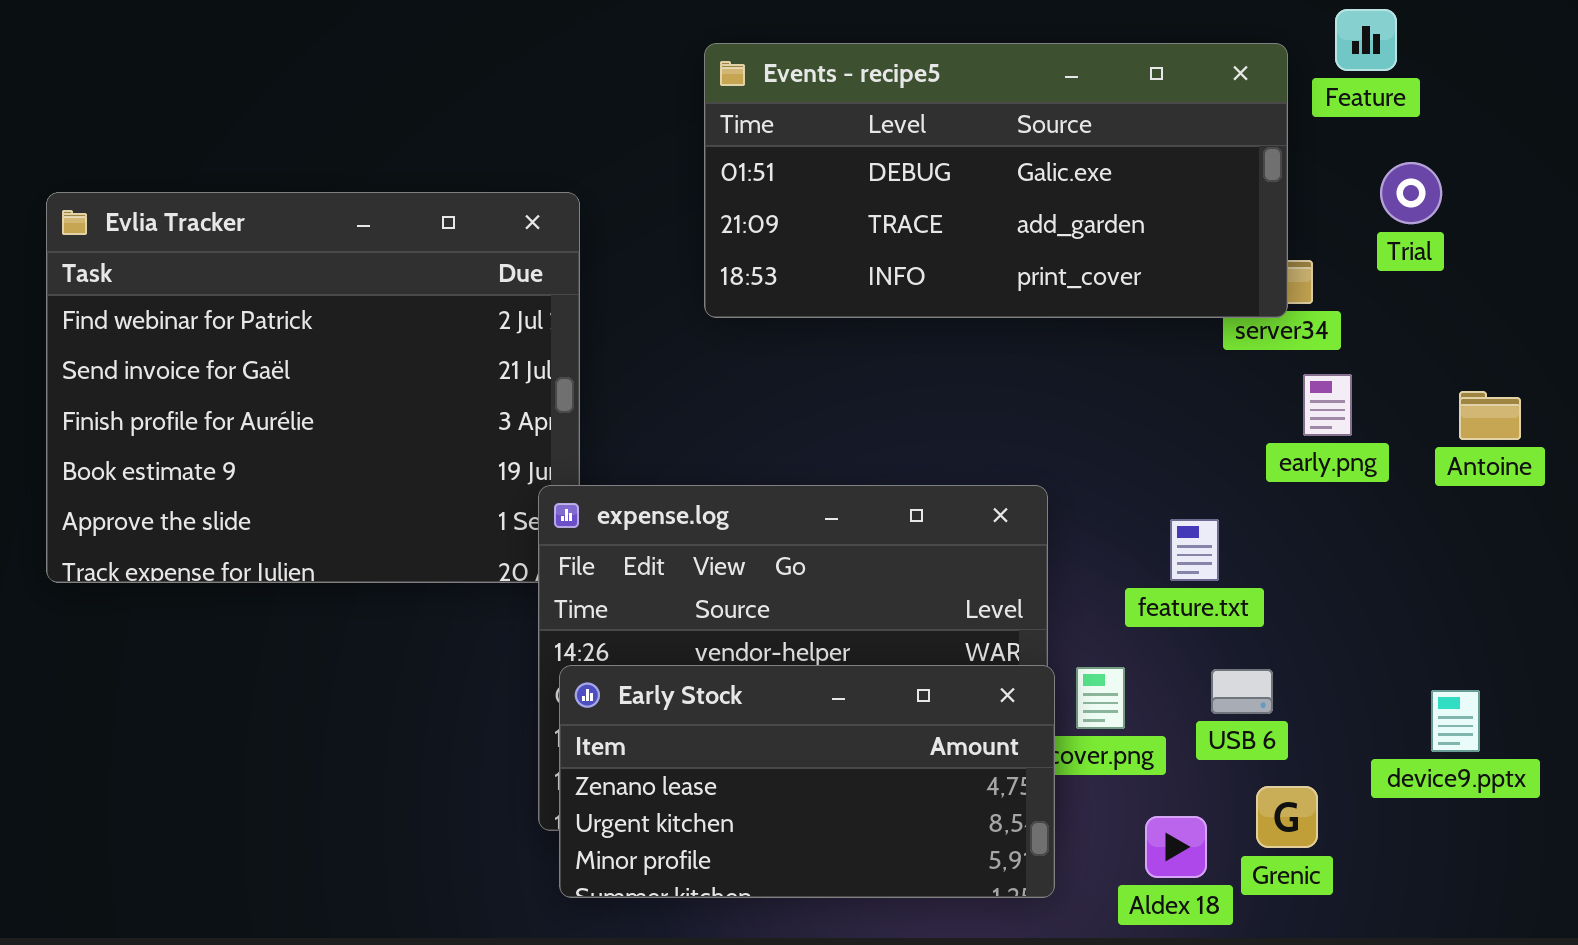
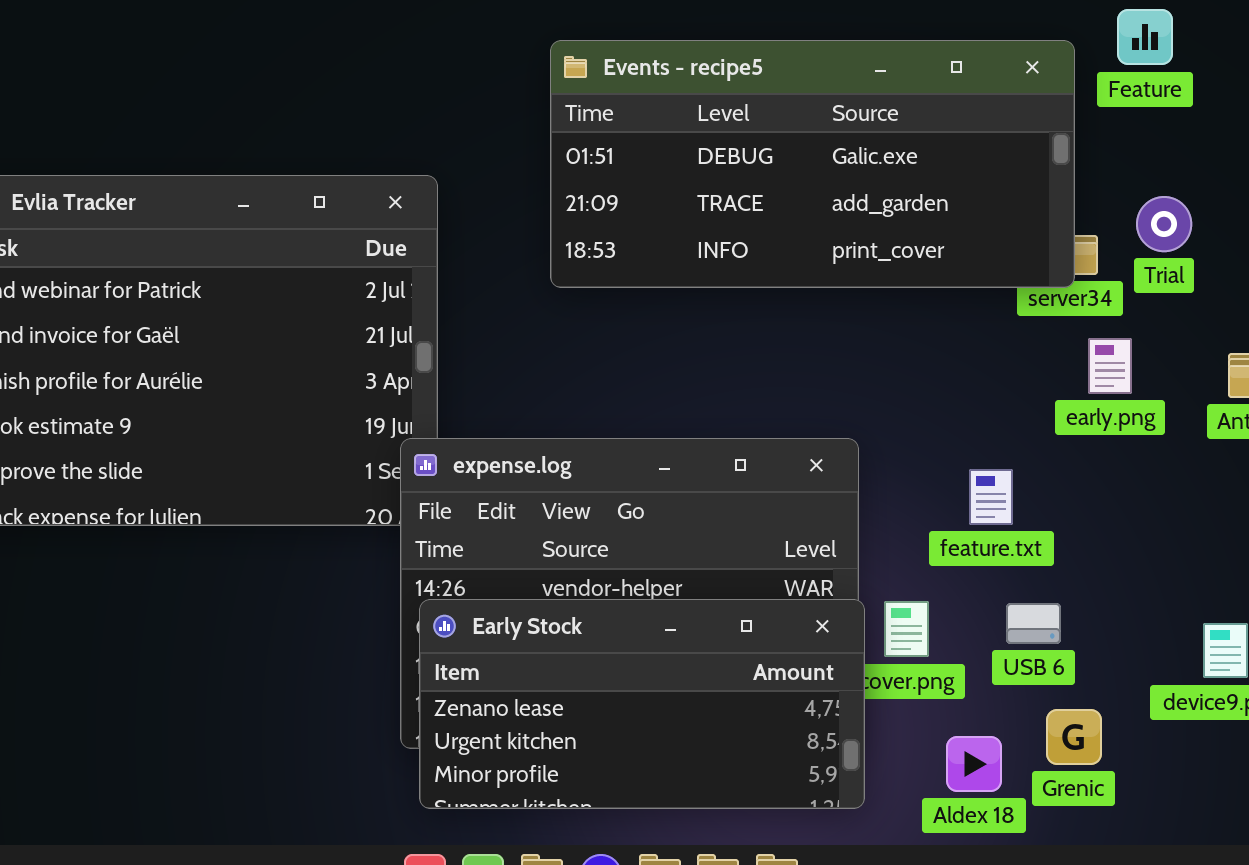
Trial: [1380,162,1442,224] -> [1136,196,1192,252], moved

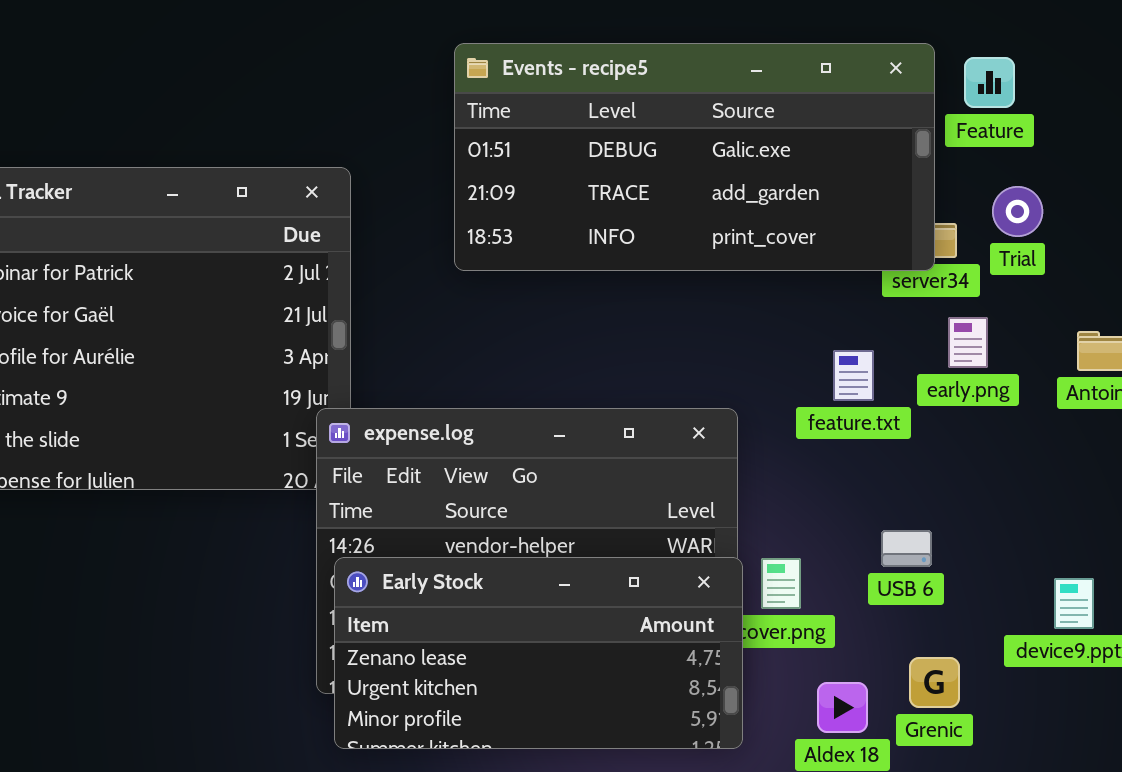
Feature: [1117,9,1173,65] -> [964,57,1015,108], moved
feature.txt: [969,469,1013,525] -> [833,350,874,401], moved
USB 6: [1006,603,1061,644] -> [881,530,932,567], moved

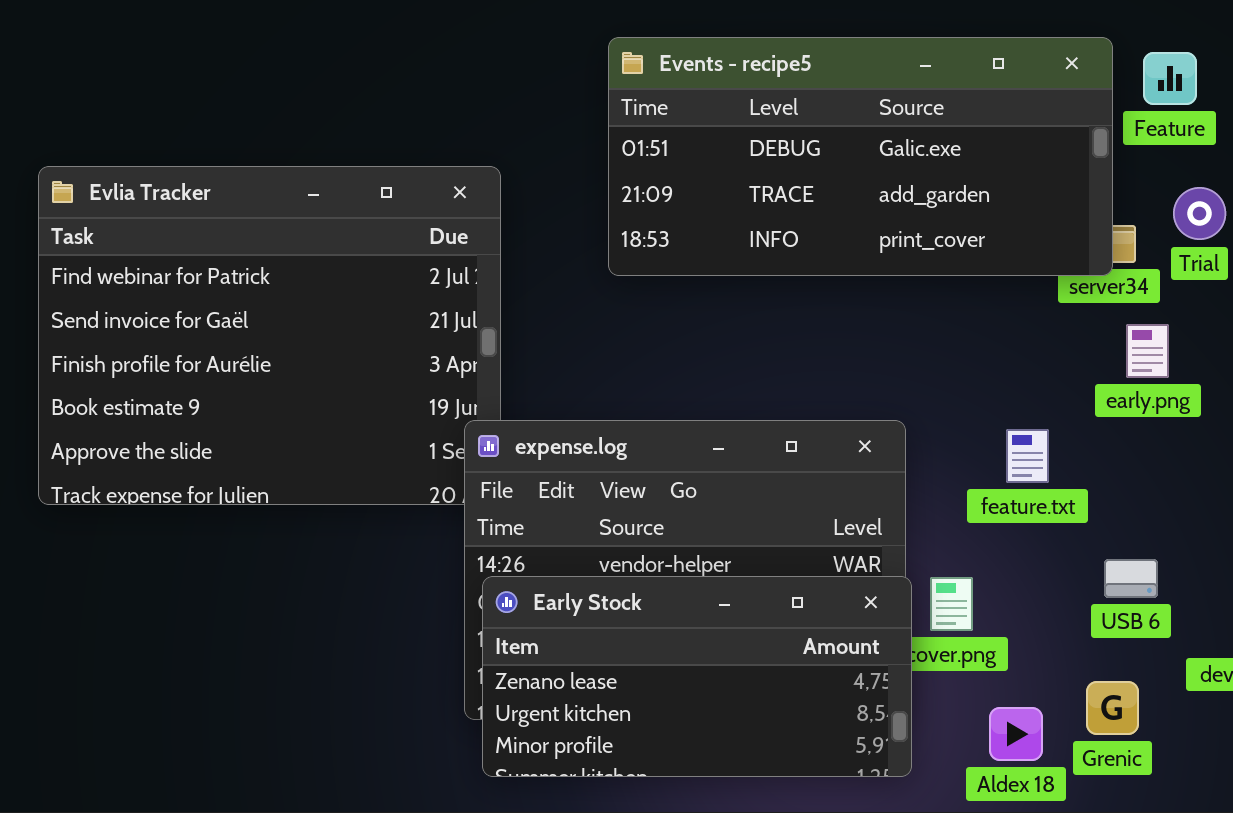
feature.txt: [833,350,874,401] -> [1006,429,1049,483], moved
USB 6: [881,530,932,567] -> [1104,559,1158,598], moved

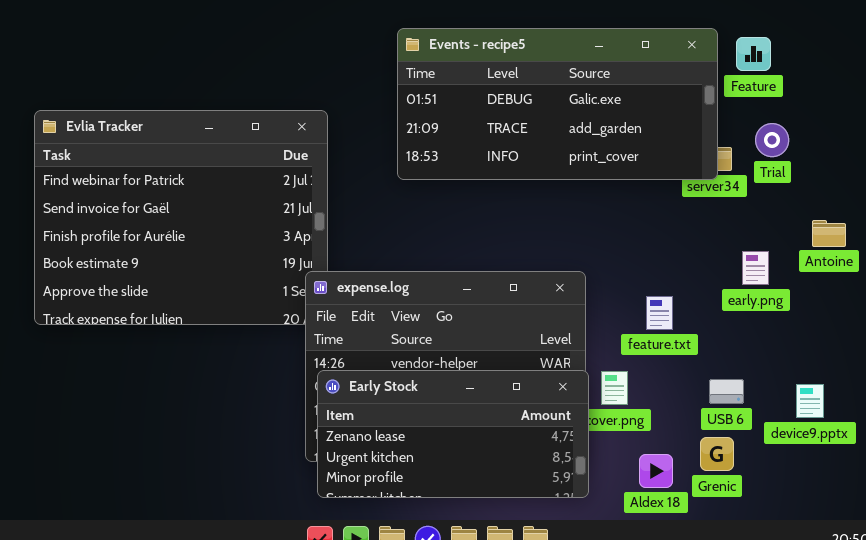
early.png: [1126,324,1169,378] -> [742,251,769,285], moved
feature.txt: [1006,429,1049,483] -> [646,296,673,330], moved
USB 6: [1104,559,1158,598] -> [709,379,744,404], moved

